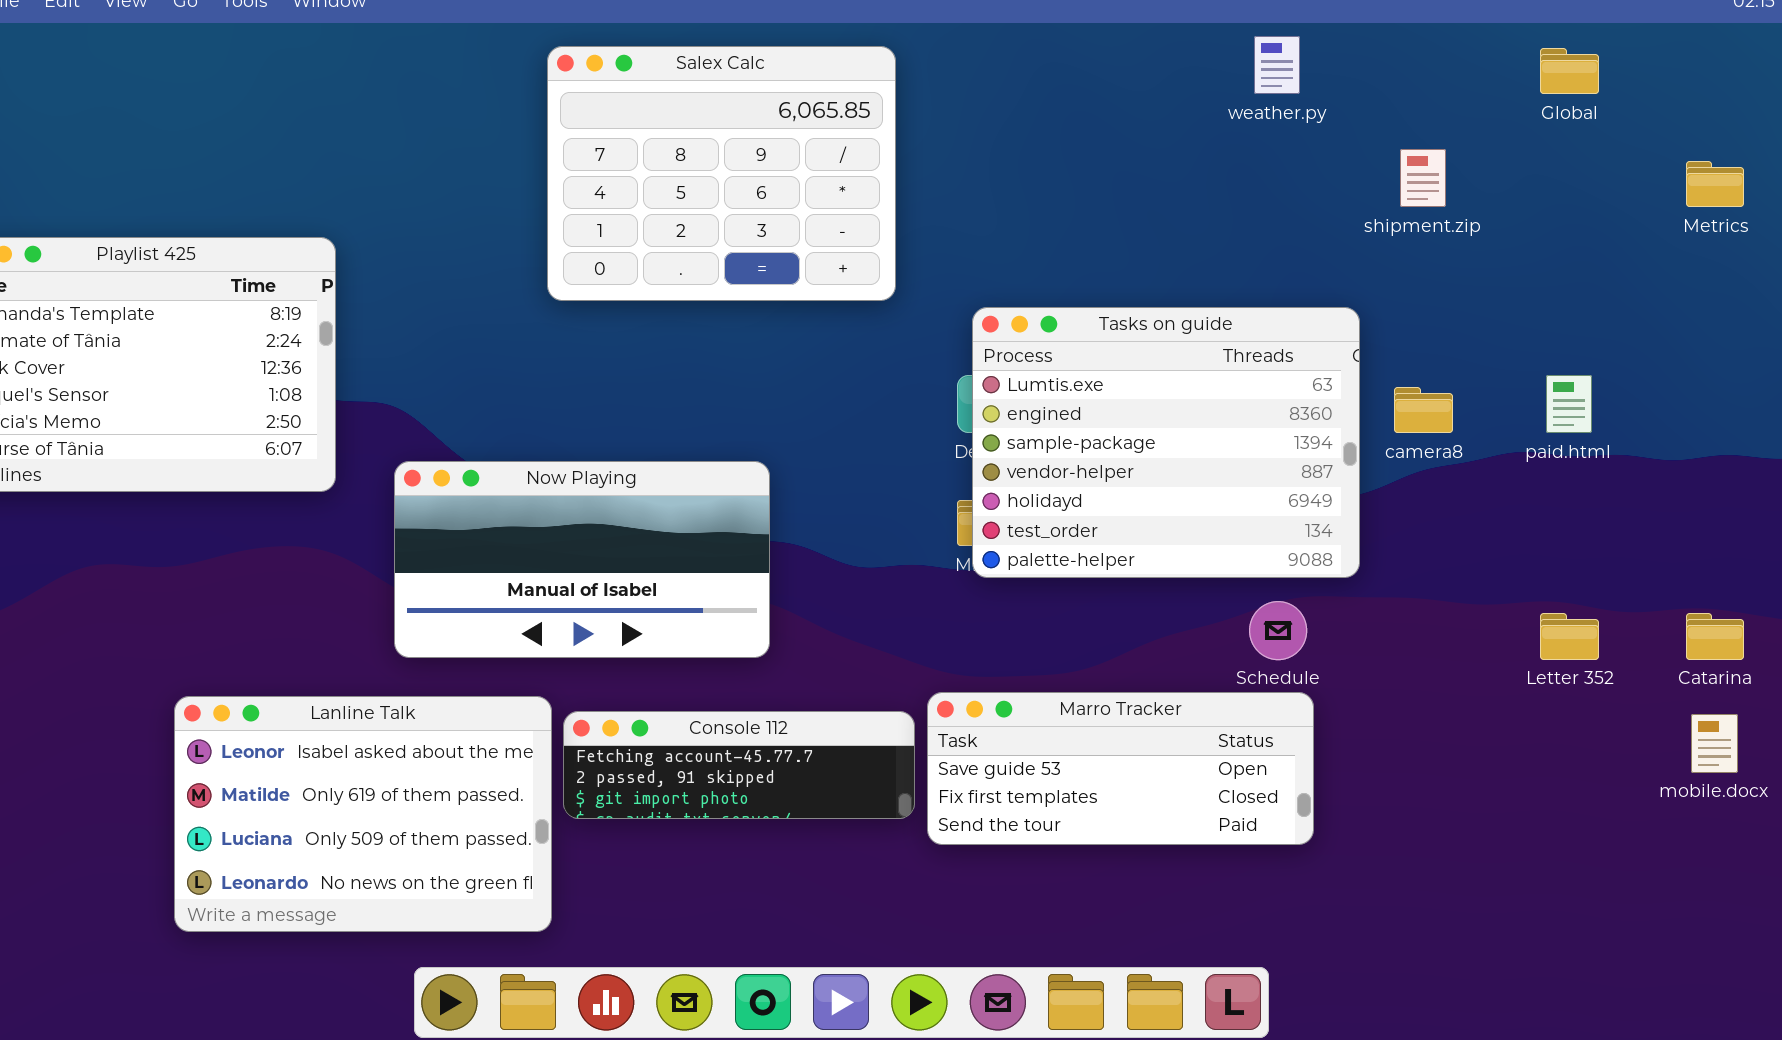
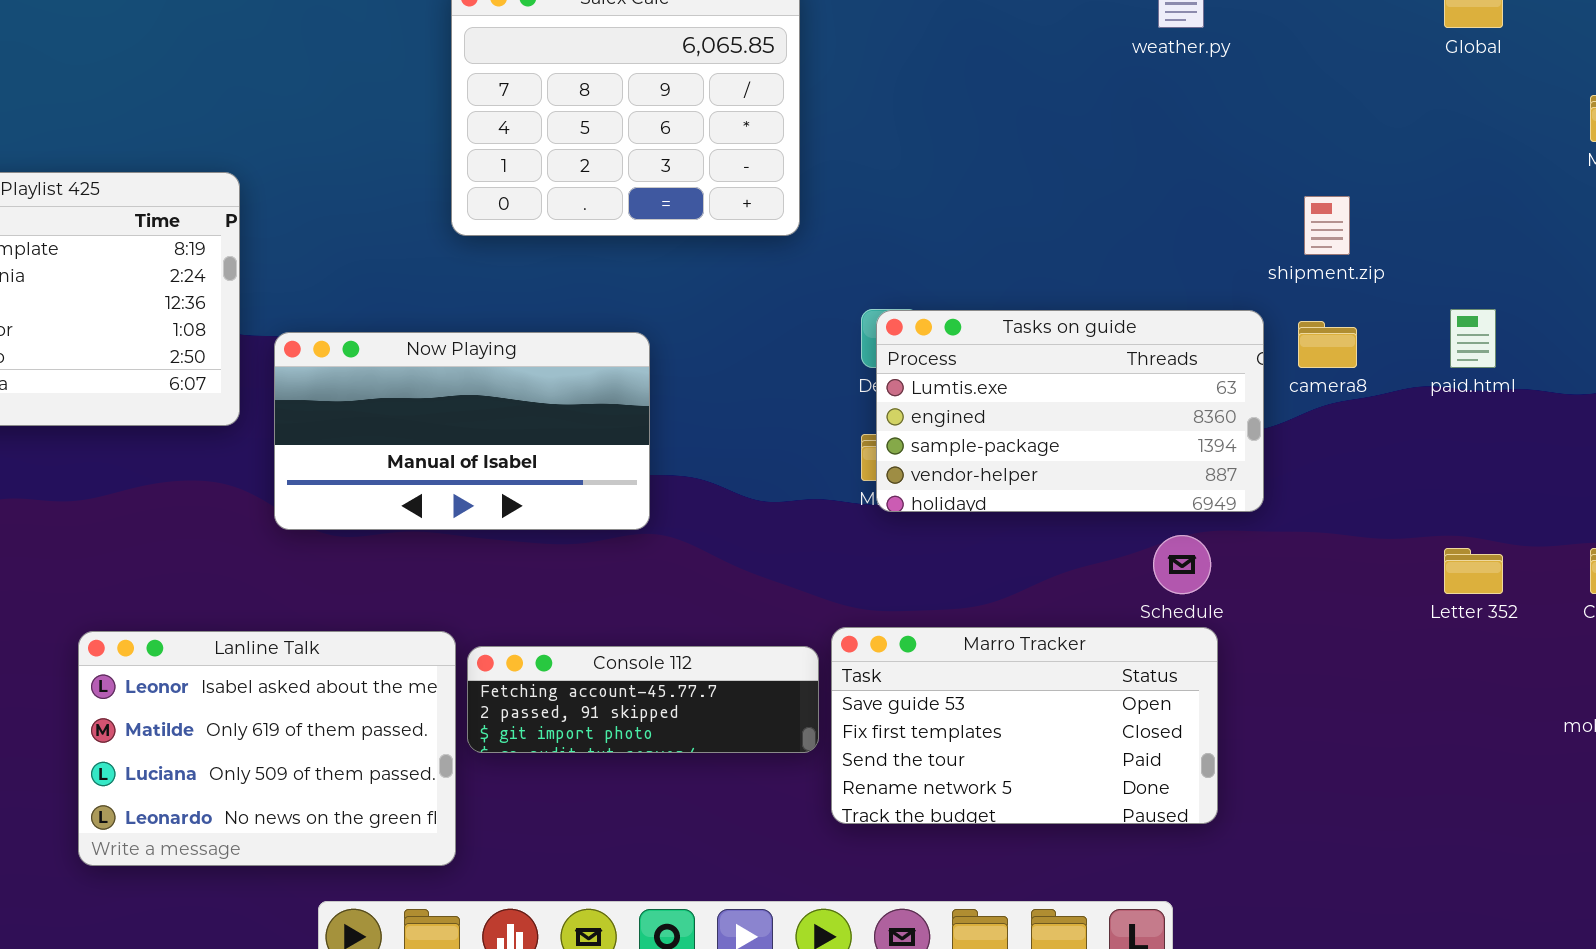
shipment.zip: [1400,149,1446,207] -> [1304,196,1350,255], moved
Tasks on guide: [972,307,1360,578] -> [876,310,1264,512], resized
Now Playing: [394,461,770,658] -> [274,332,650,530], moved
Marro Tracker: [927,692,1314,845] -> [831,627,1218,824], resized

